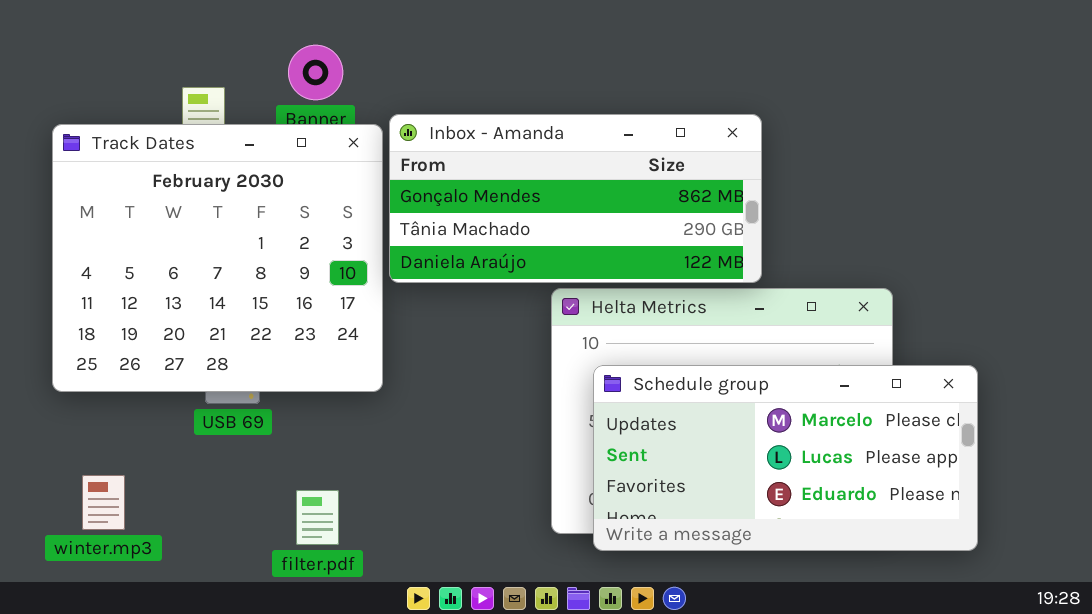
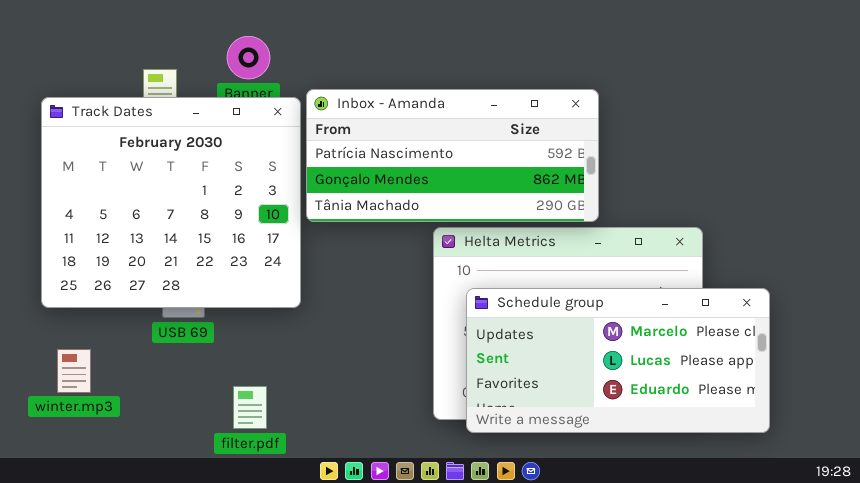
Inbox - Amanda: [389,114,762,283] -> [306,89,599,222], scrolled up 1 row
winter.mp3: [82,475,125,530] -> [57,349,91,393], moved

